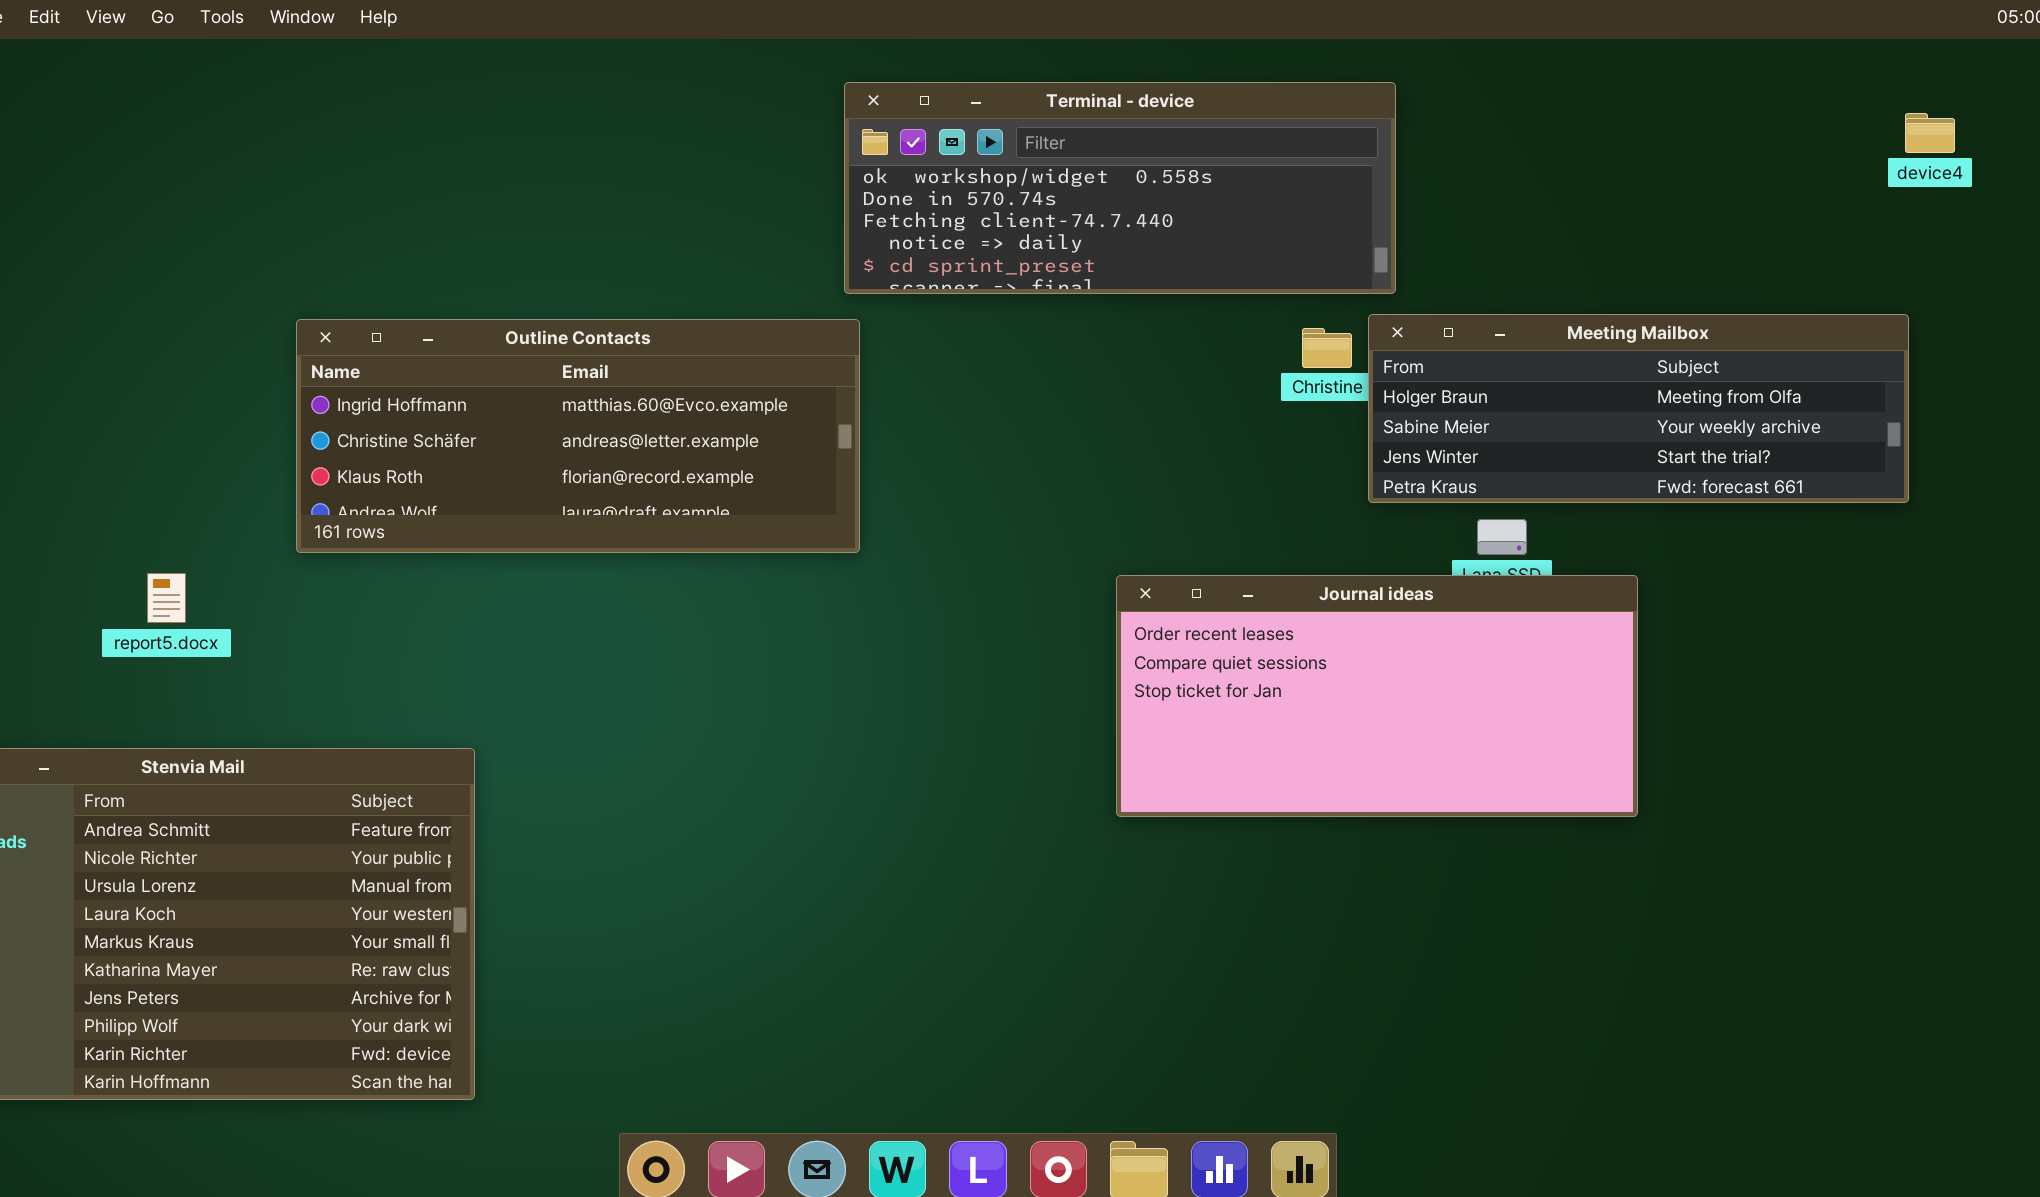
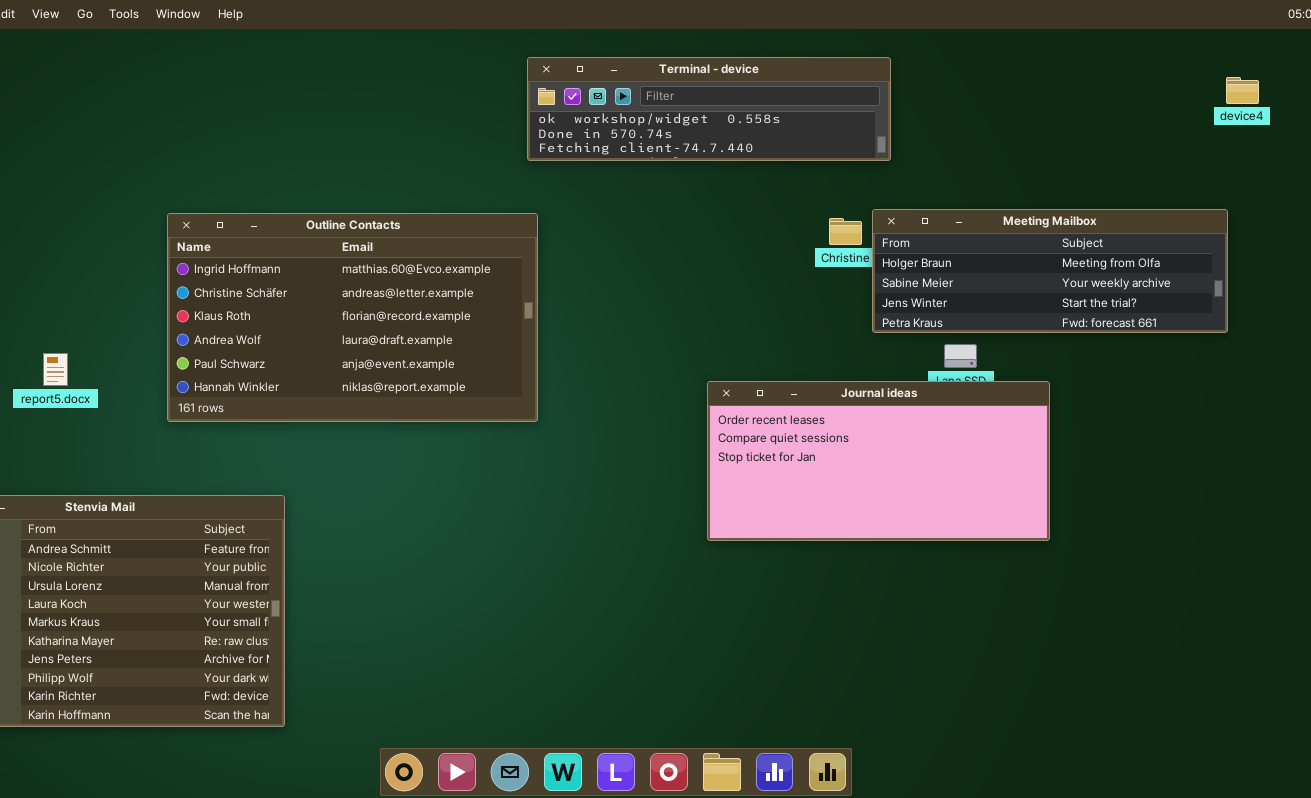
Terminal - device: [844,82,1396,294] -> [527,57,891,161], resized
Outline Contacts: [296,319,860,553] -> [167,213,538,422], resized
report5.docx: [147,573,186,623] -> [43,353,68,386], moved

